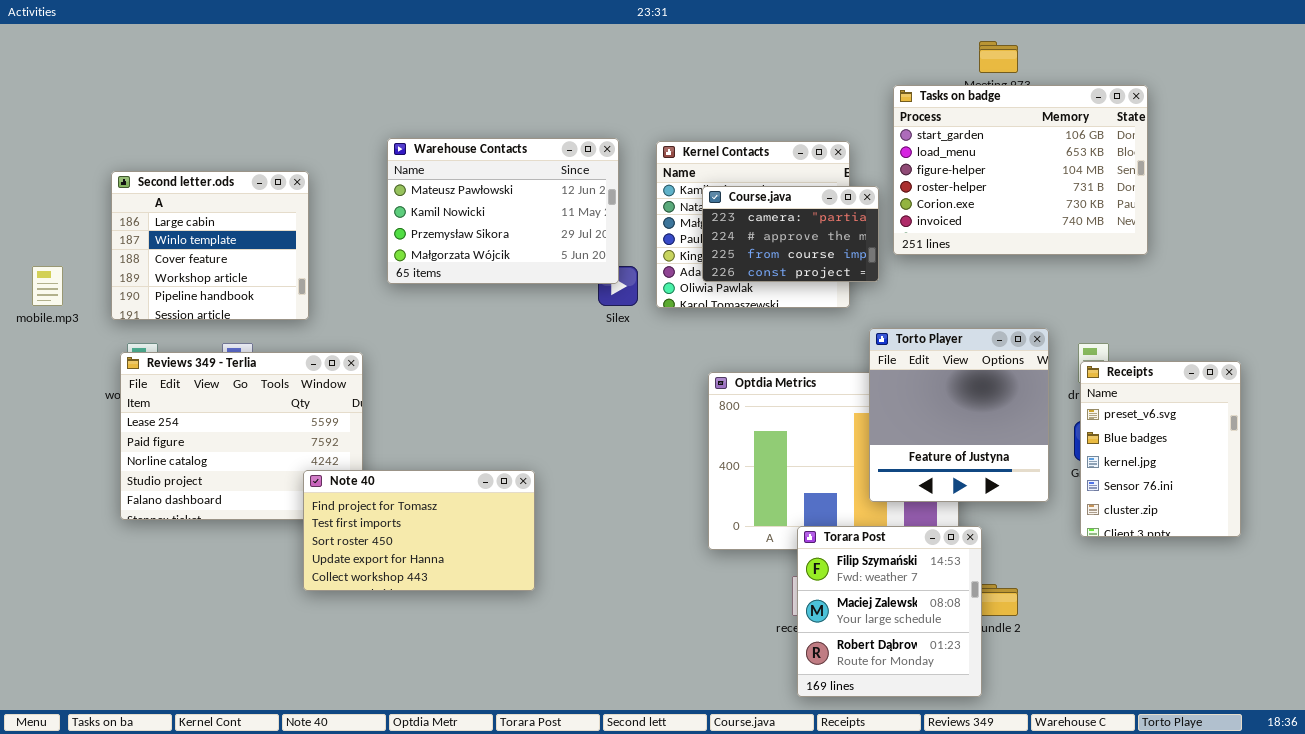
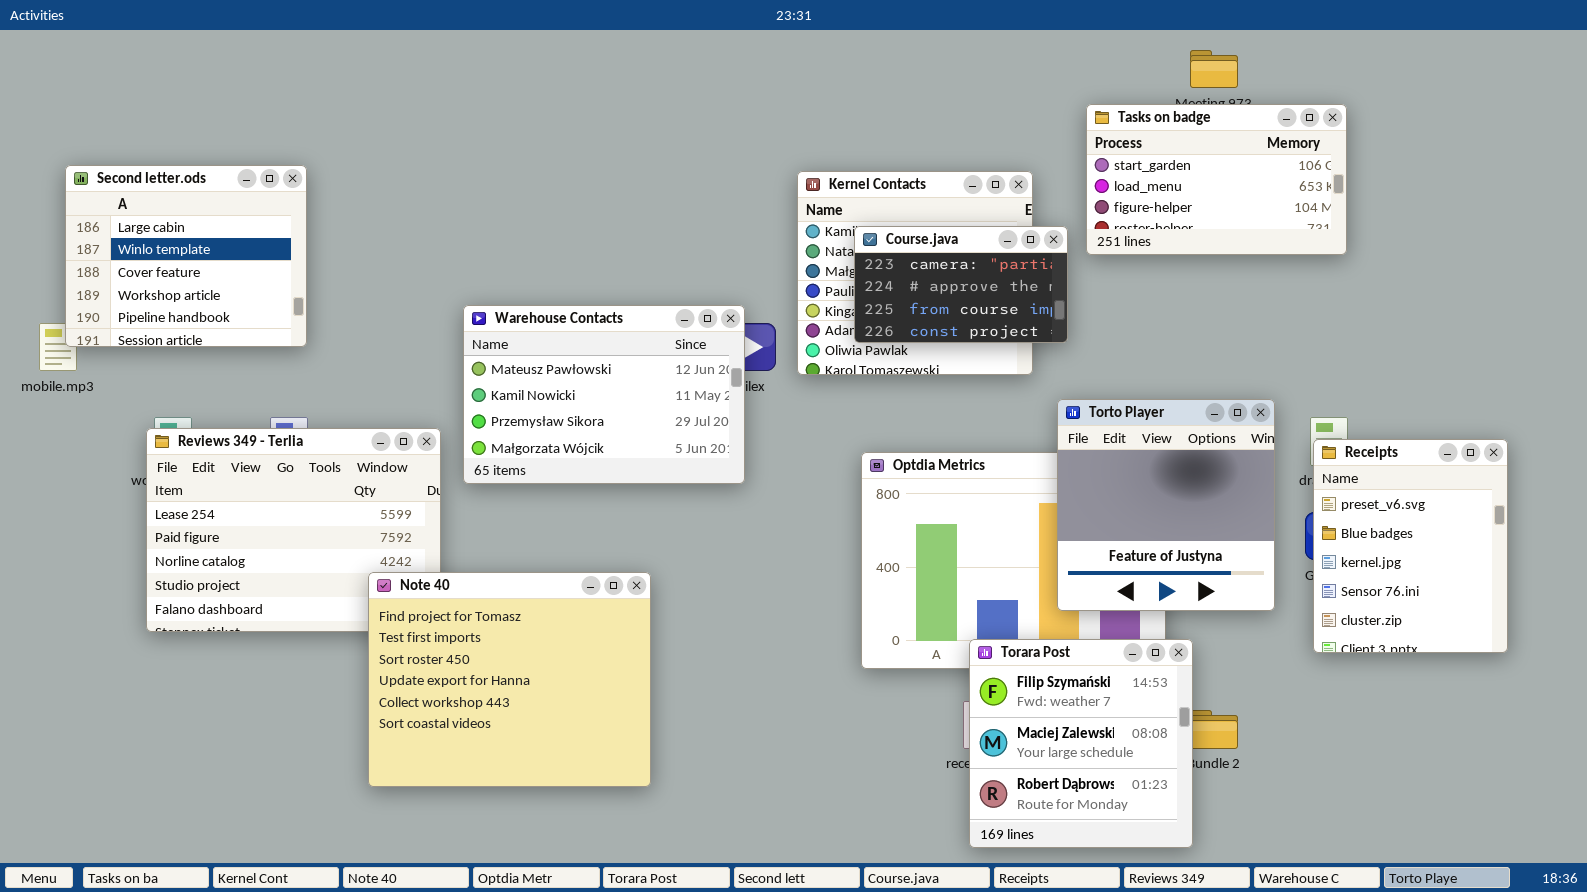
Tasks on badge: [893,85,1148,255] -> [1086,104,1347,255], resized
Warehouse Contacts: [387,138,619,284] -> [463,305,745,484], moved
Second letter.ods: [111,171,309,320] -> [65,165,307,347], moved
Note 40: [303,470,535,591] -> [368,572,651,787], resized

